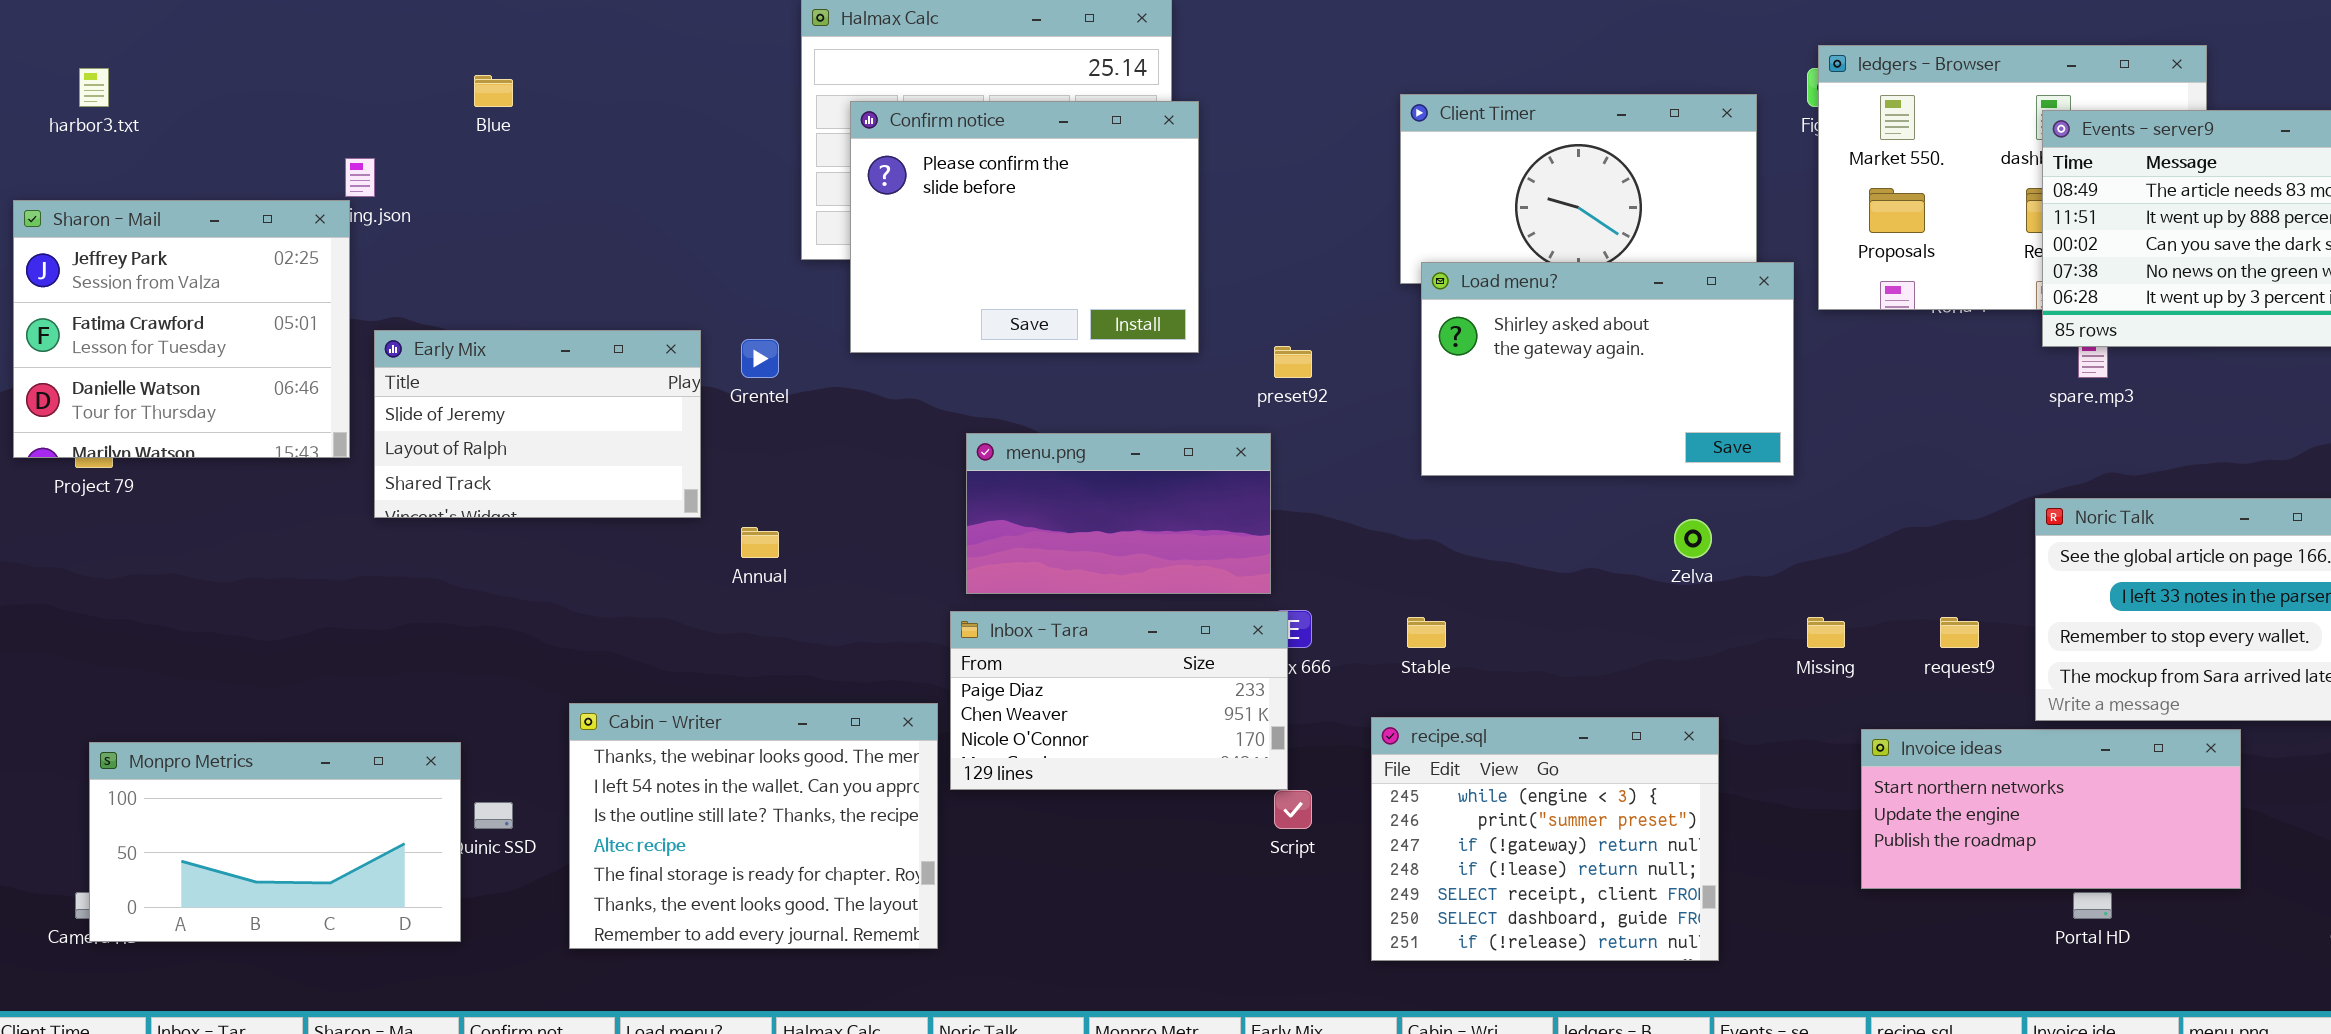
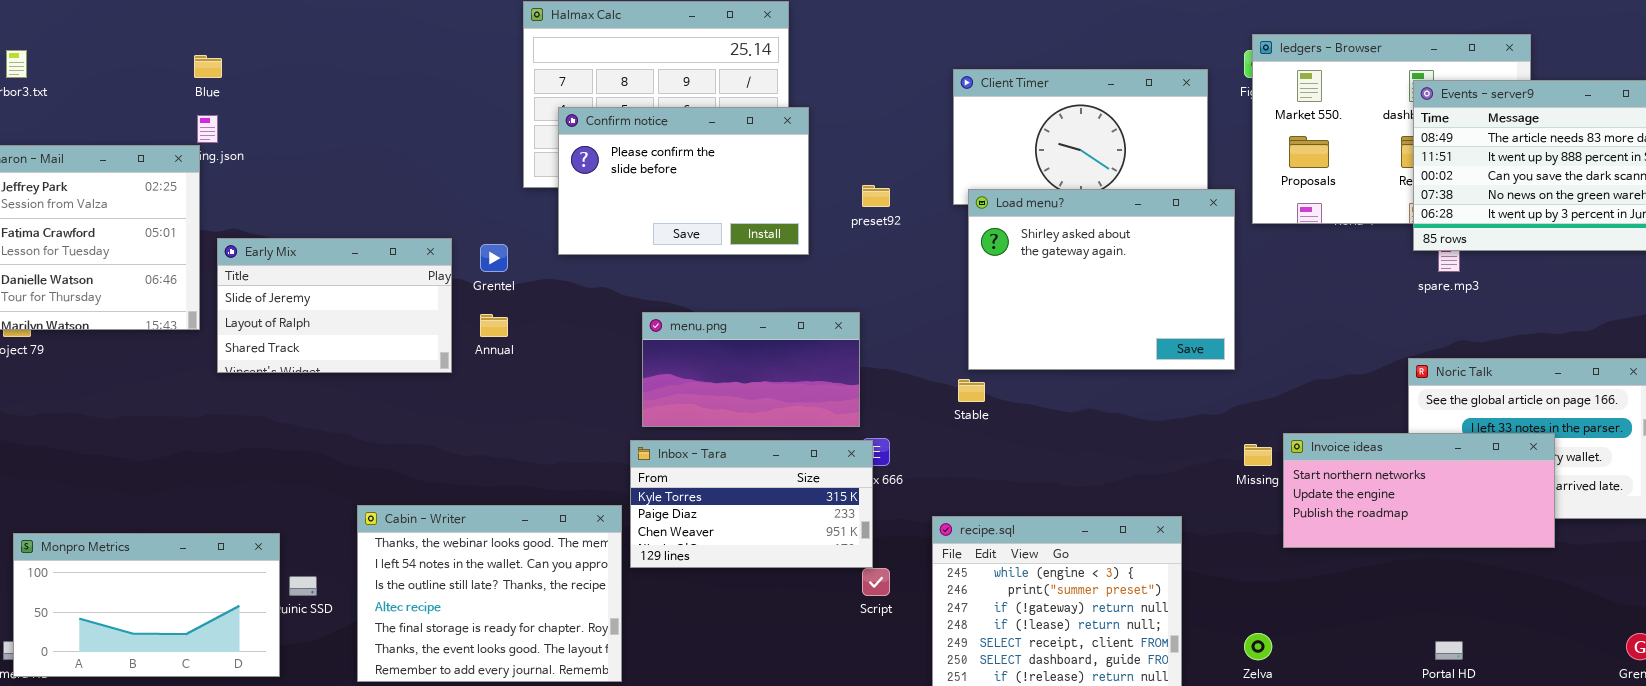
Blue: [474,75,513,107] -> [194,55,222,78], moved
Confirm notice: [850,101,1199,353] -> [558,107,809,255], resized
Load menu?: [1421,262,1794,476] -> [968,189,1235,370], resized
preset92: [1274,346,1312,378] -> [862,185,890,207], moved
Zelva: [1674,519,1712,558] -> [1244,633,1272,660], moved
Annual: [741,527,779,558] -> [480,314,508,337], moved
Inbox - Tara: [950,611,1288,790] -> [630,440,873,568], scrolled up 1 row
Stable: [1407,617,1446,648] -> [958,379,985,402], moved
Invoice ideas: [1861,729,2241,889] -> [1283,433,1555,548], moved

